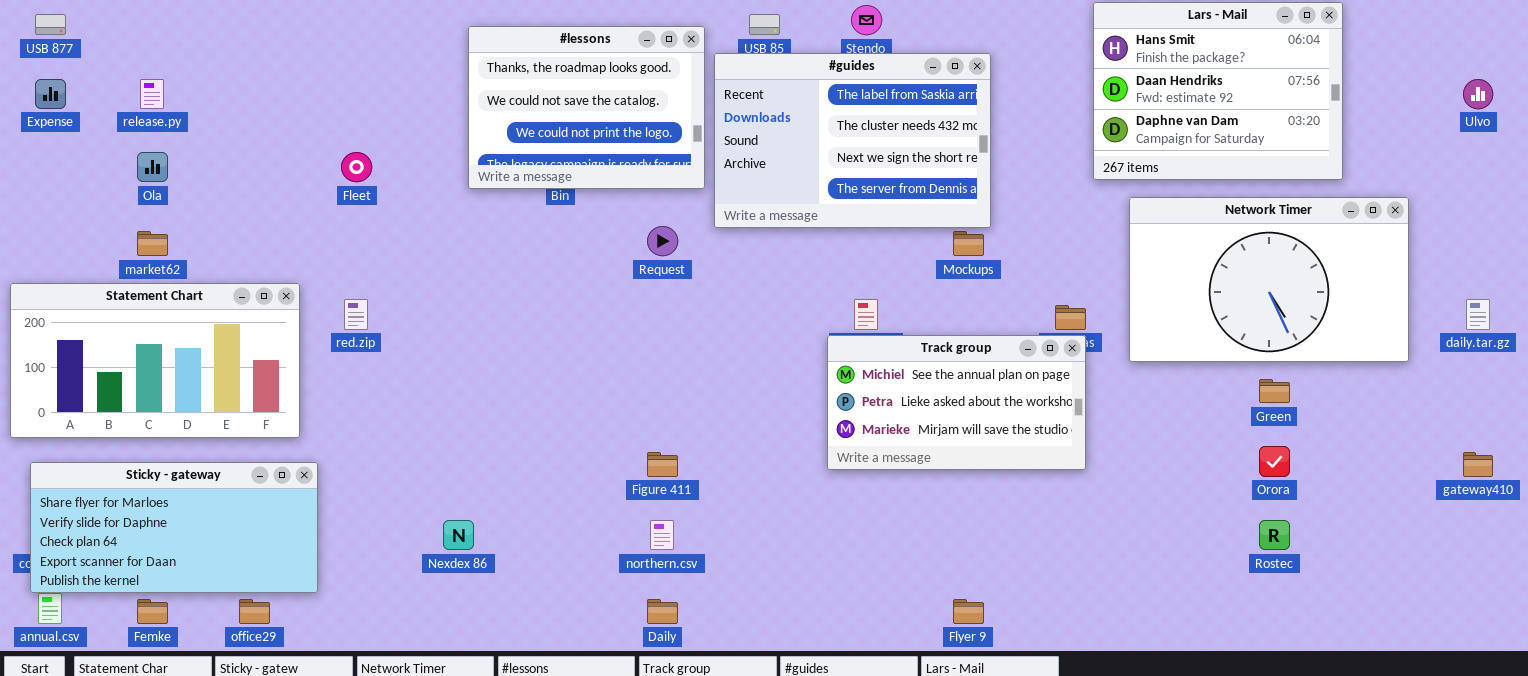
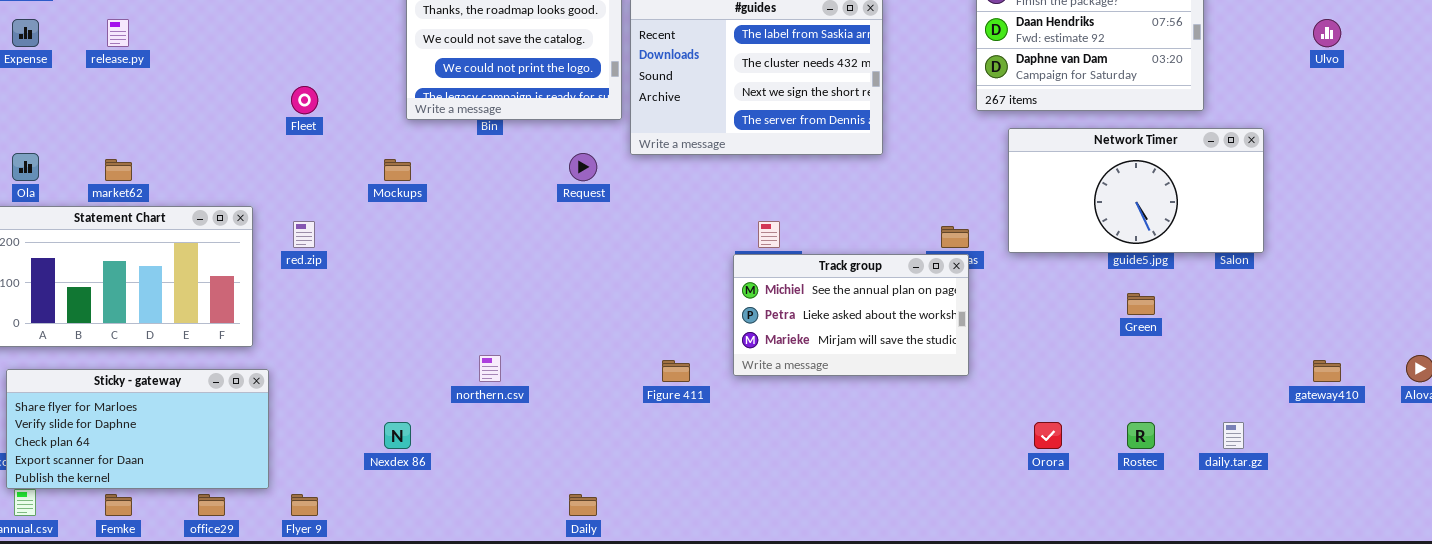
Ola: [137,152,168,182] -> [12,153,39,181], moved
Network Timer: [1129,197,1409,362] -> [1008,128,1264,253], resized
Mockups: [953,231,984,256] -> [384,159,411,181], moved
daily.tar.gz: [1466,299,1490,330] -> [1223,422,1244,449], moved
Orora: [1259,446,1290,477] -> [1034,422,1062,449], moved
Figure 411: [647,452,678,477] -> [662,360,690,382], moved
northern.csv: [650,520,674,550] -> [479,355,501,382], moved
Flyer 9: [953,599,984,624] -> [291,494,318,516], moved

